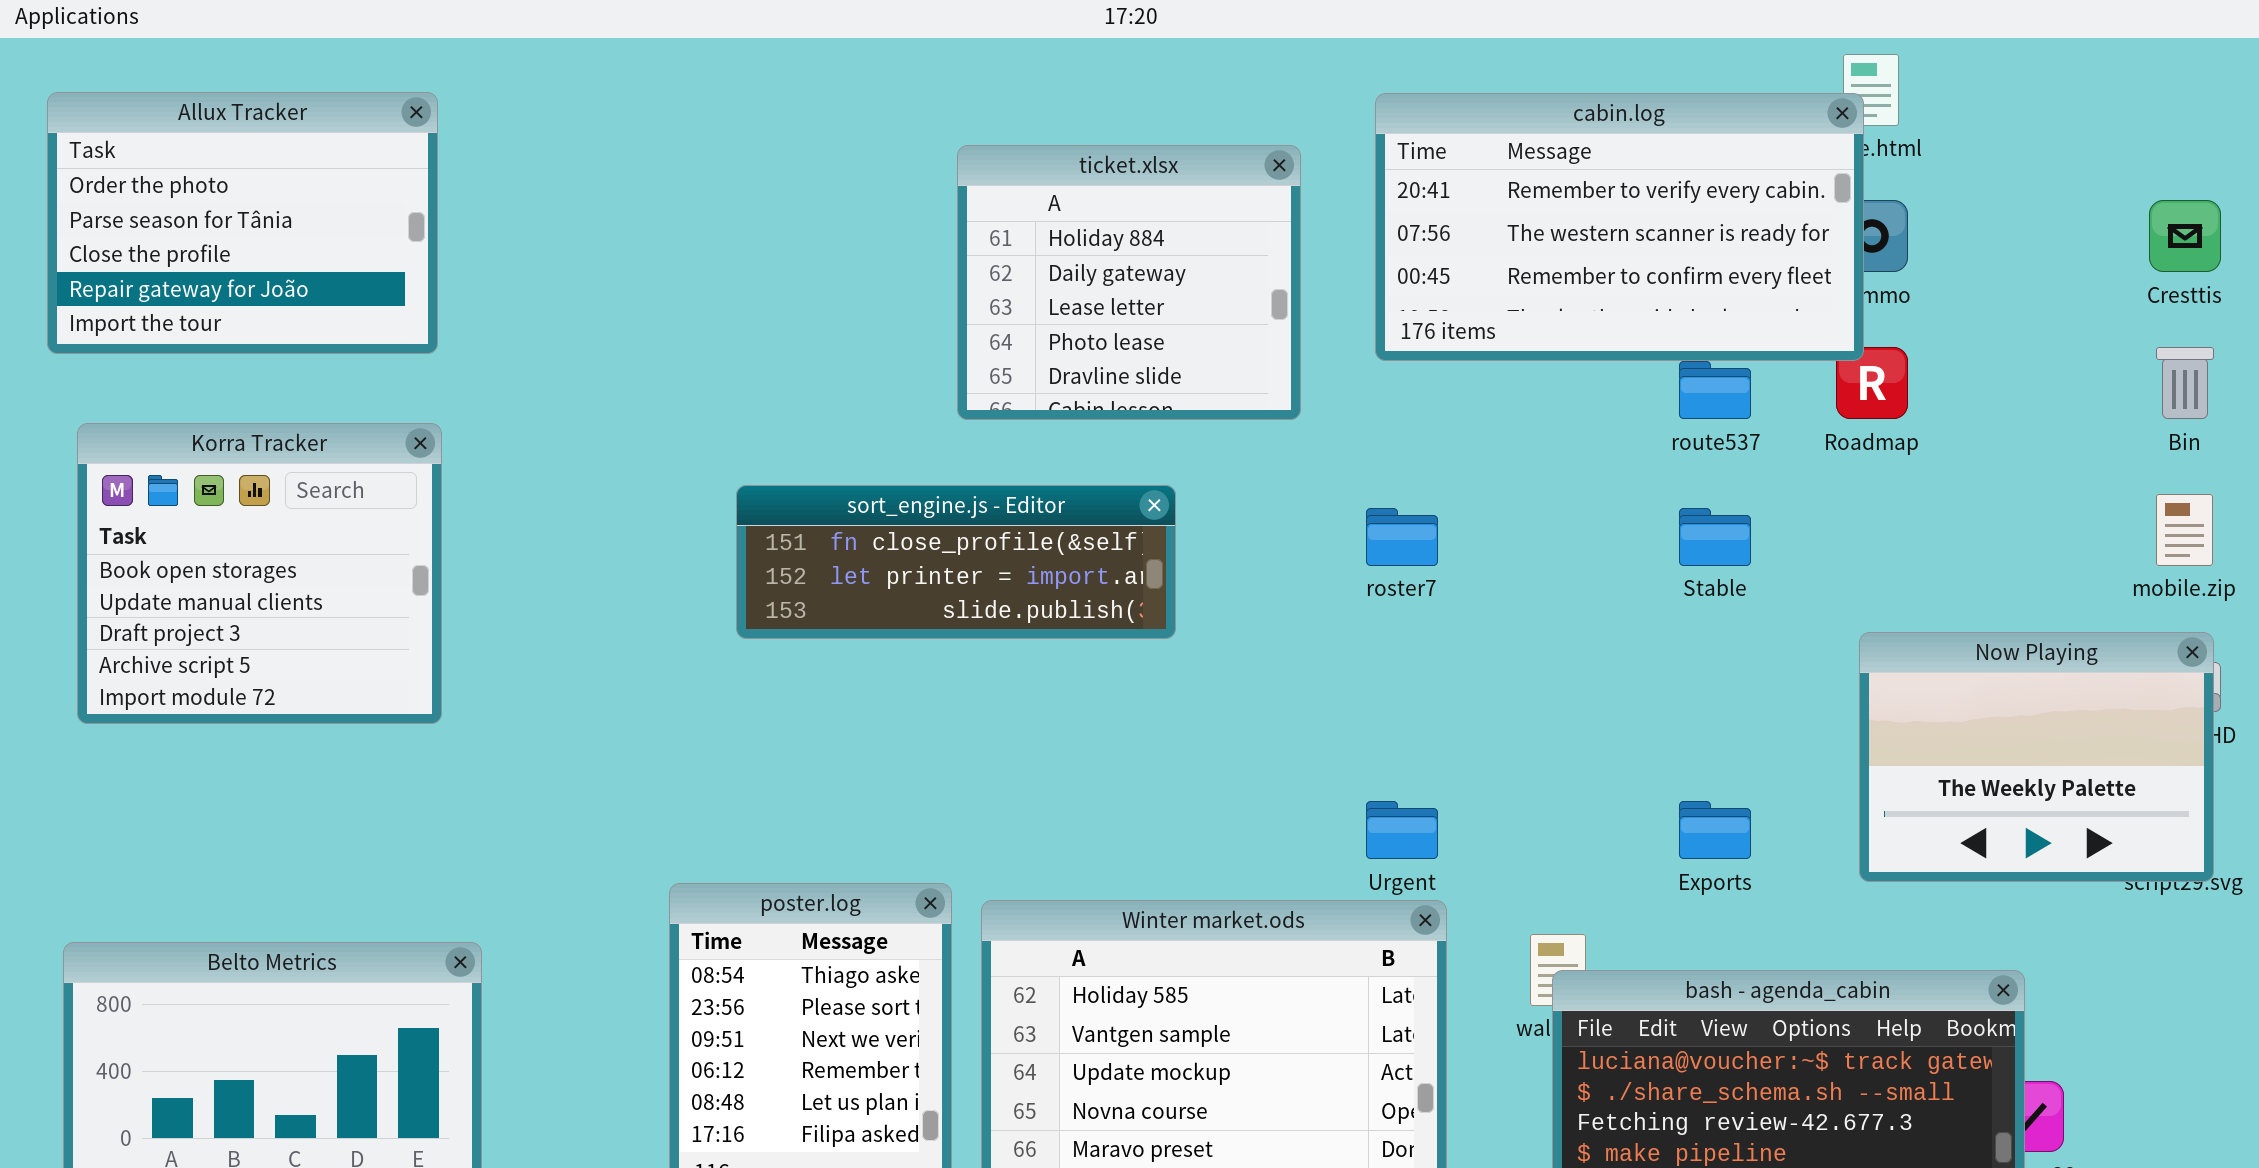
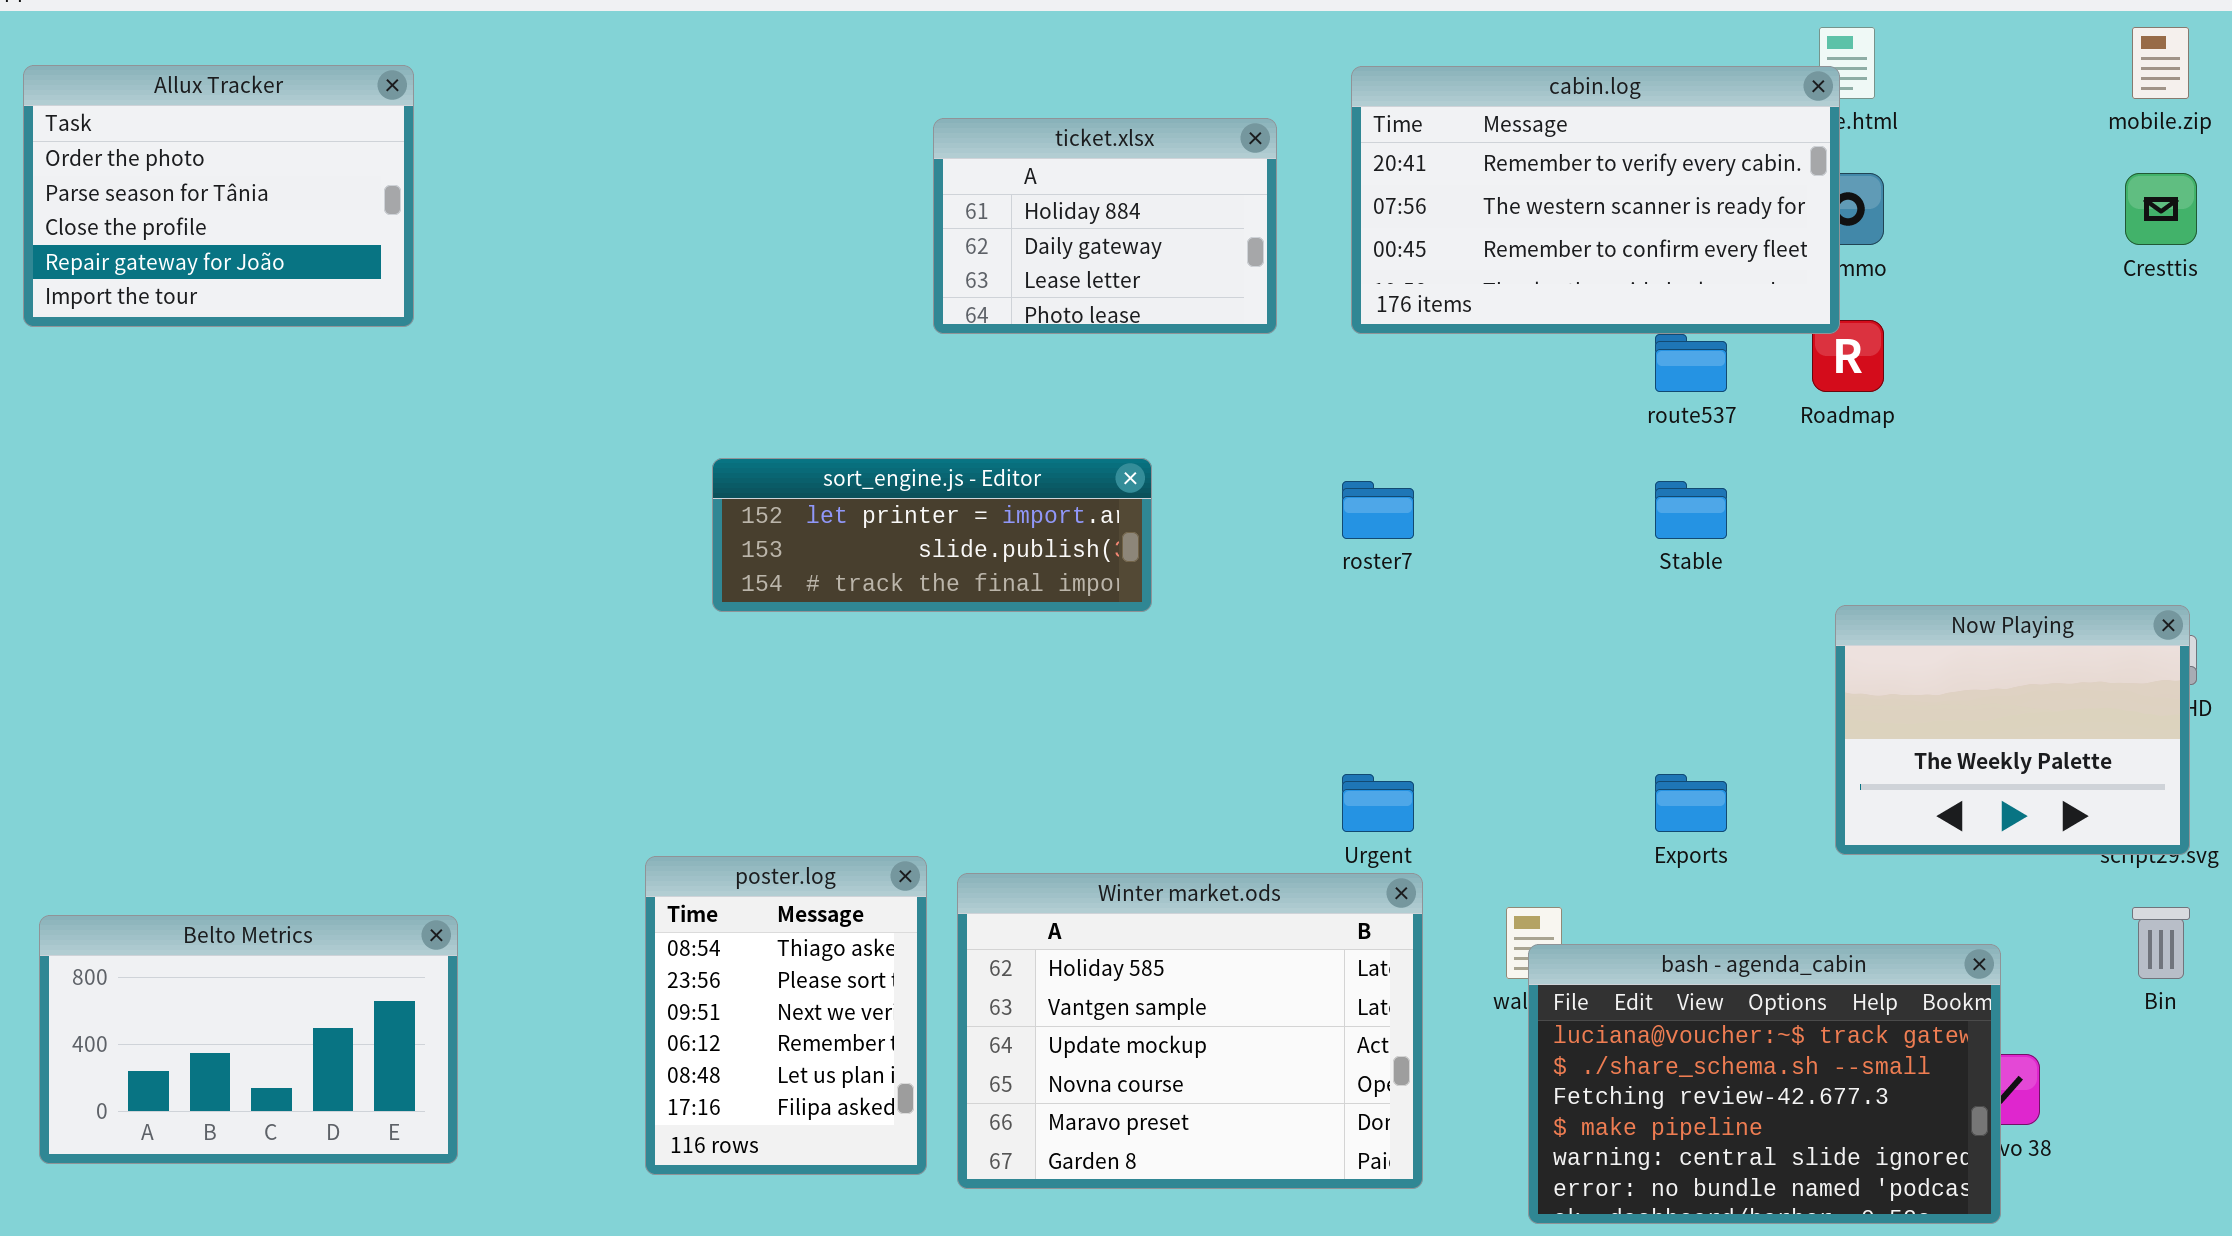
ticket.xlsx: [957,145,1301,420] -> [933,118,1277,334], resized
Bin: [2156,347,2214,419] -> [2132,907,2190,979], moved
Korra Tracker: [77,423,442,724] -> none, closed
sort_engine.js - Editor: [736,485,1176,639] -> [712,458,1152,612], scrolled down 1 row
mobile.zip: [2156,494,2213,566] -> [2132,27,2189,99], moved

